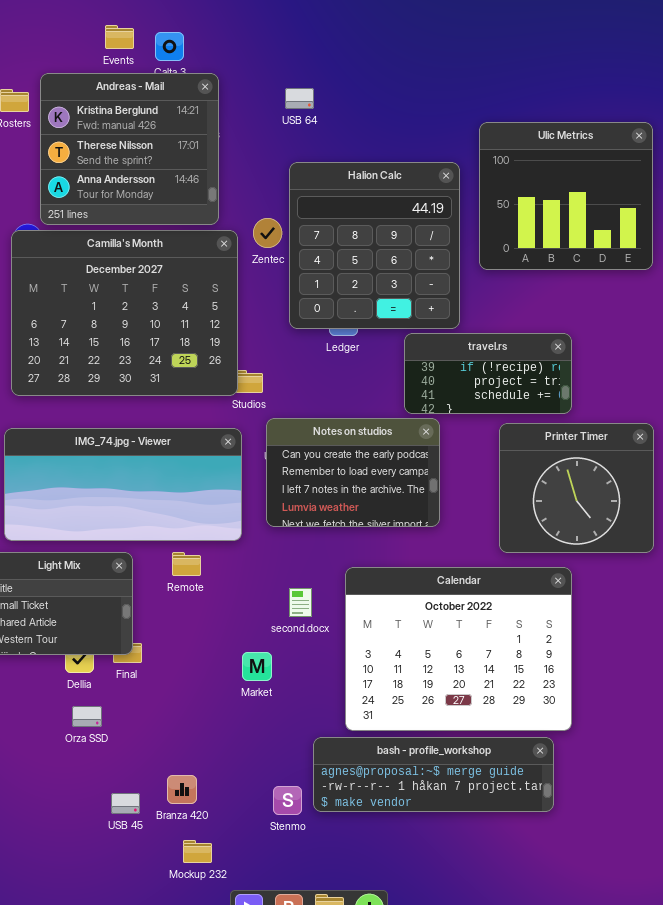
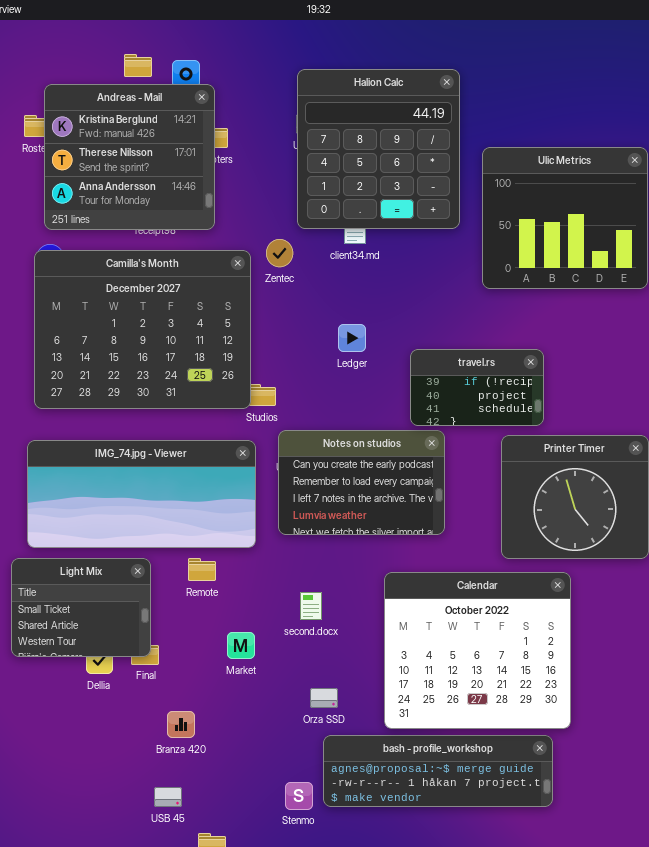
Andreas - Mail: [40,73,219,225] -> [44,84,215,230], moved
Halion Calc: [289,162,460,329] -> [297,69,460,229], moved
travel.rs: [404,333,572,414] -> [410,349,544,426], resized
Calendar: [345,567,572,731] -> [384,572,571,729], resized
Market: [242,652,272,681] -> [227,632,255,659], moved
Orza SSD: [72,706,102,727] -> [310,688,338,708], moved
Branza 420: [167,775,197,804] -> [167,711,195,738], moved
USB 45: [111,793,140,814] -> [154,787,182,807], moved

